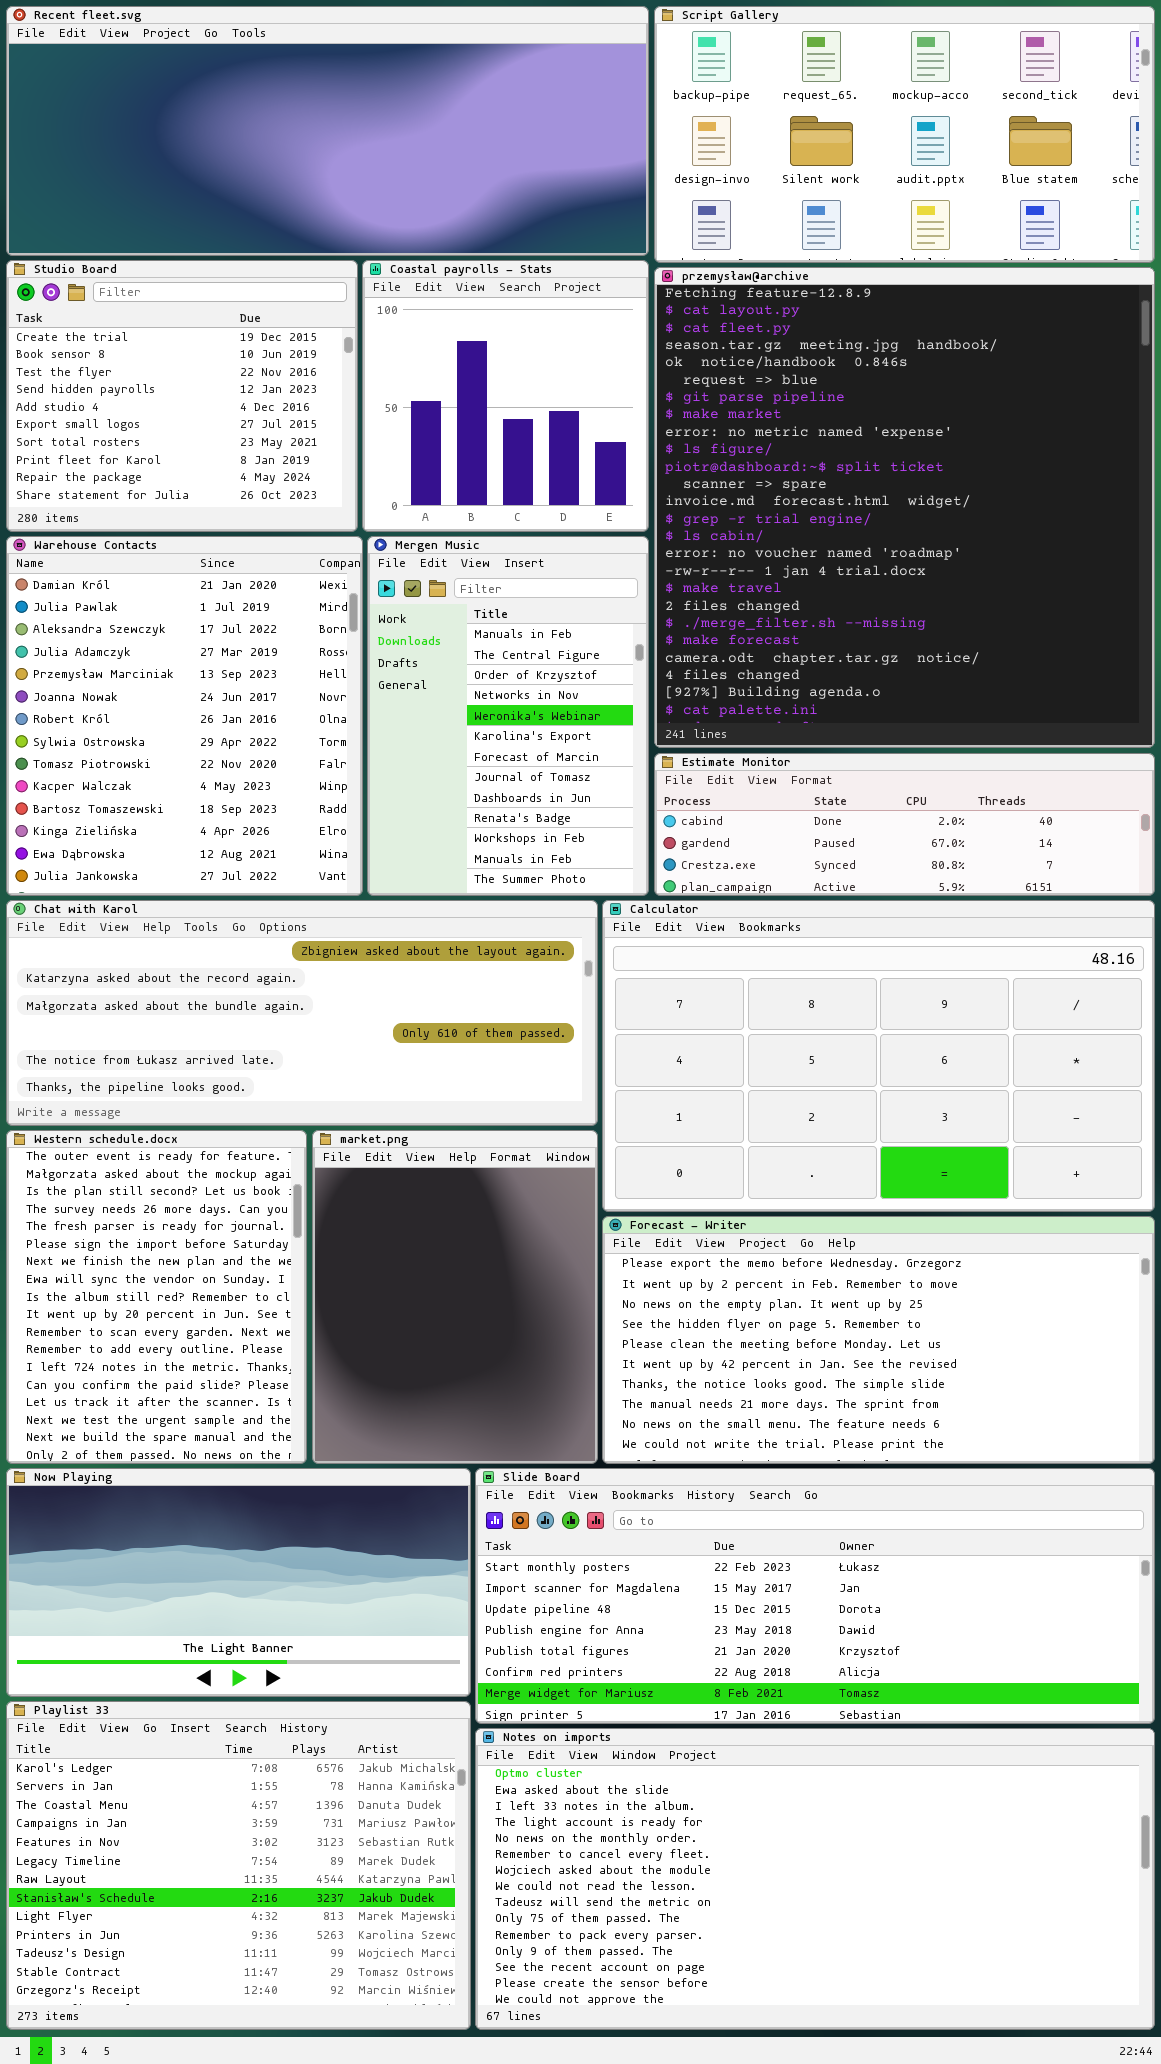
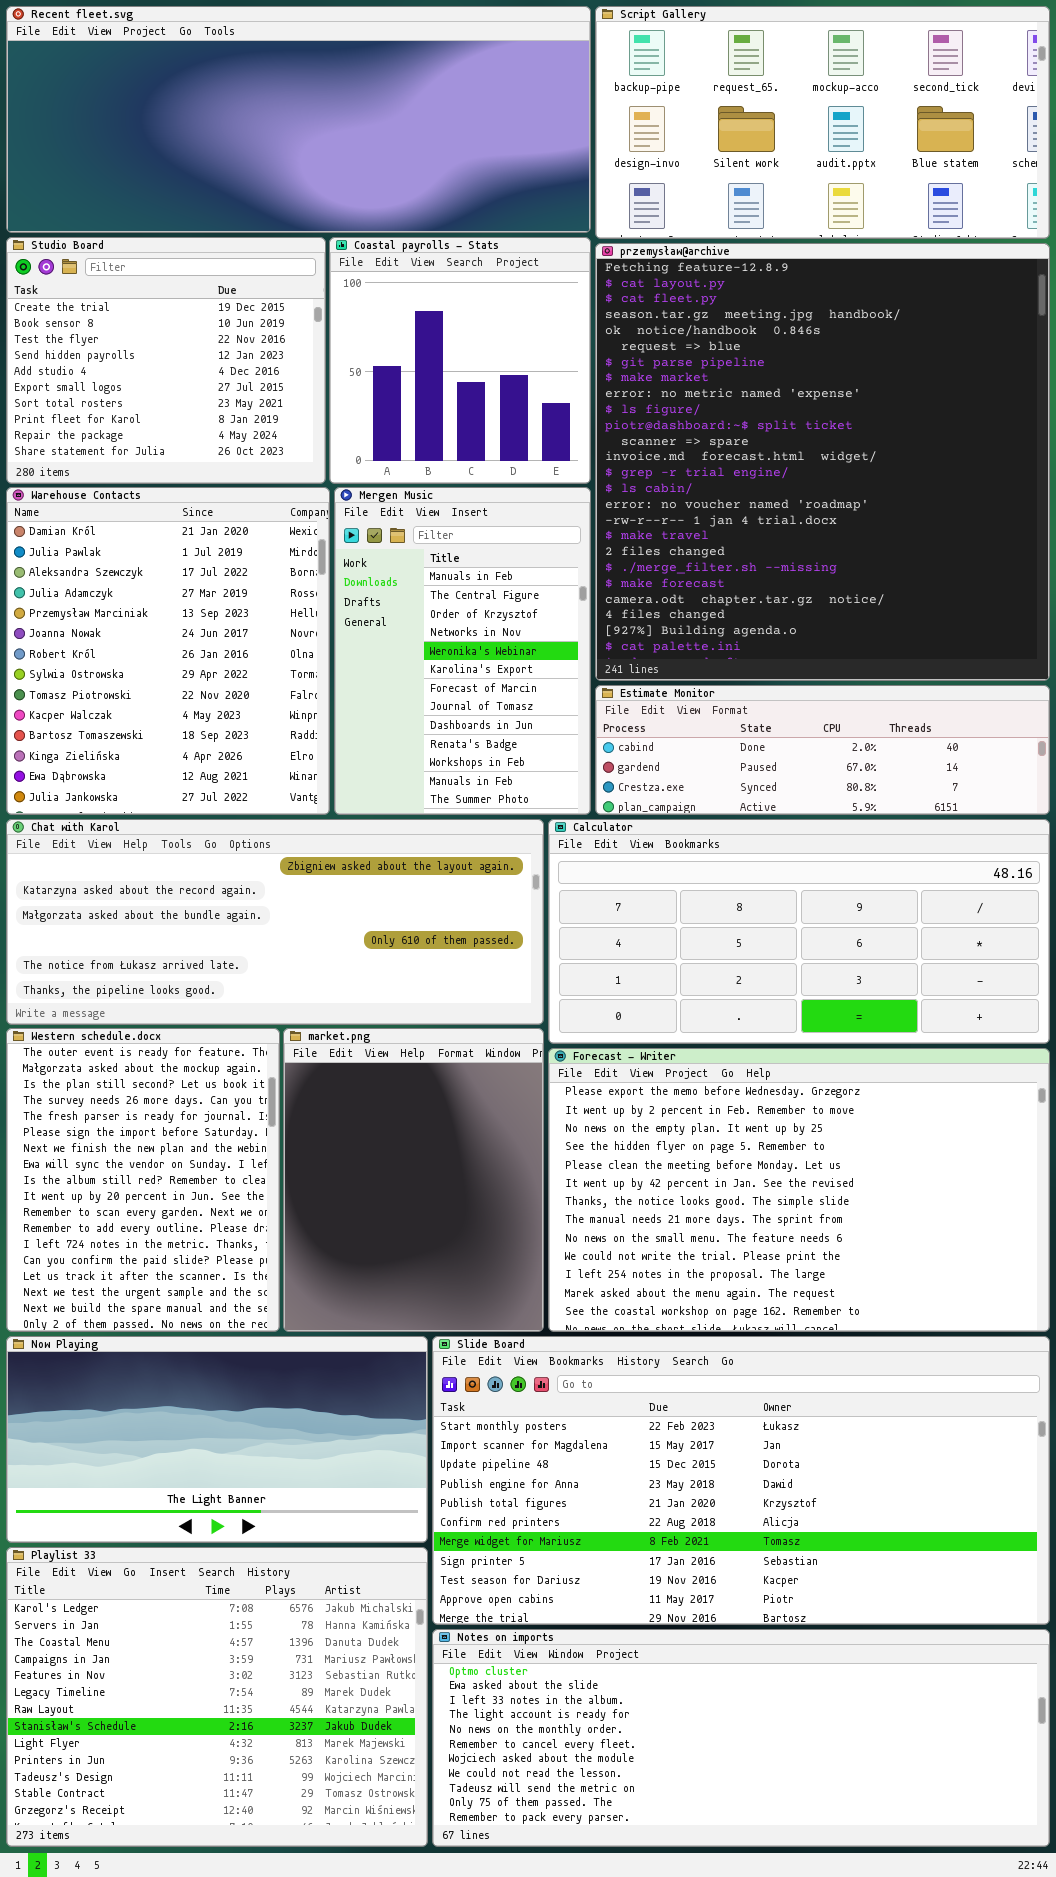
Calculator: [602,900,1155,1212] -> [548,819,1050,1044], resized
Forecast - Writer: [602,1216,1155,1464] -> [548,1048,1050,1332], resized
Slide Board: [475,1468,1155,1724] -> [432,1336,1050,1625], resized
Notes on imports: [475,1728,1155,2030] -> [432,1629,1050,1847], resized

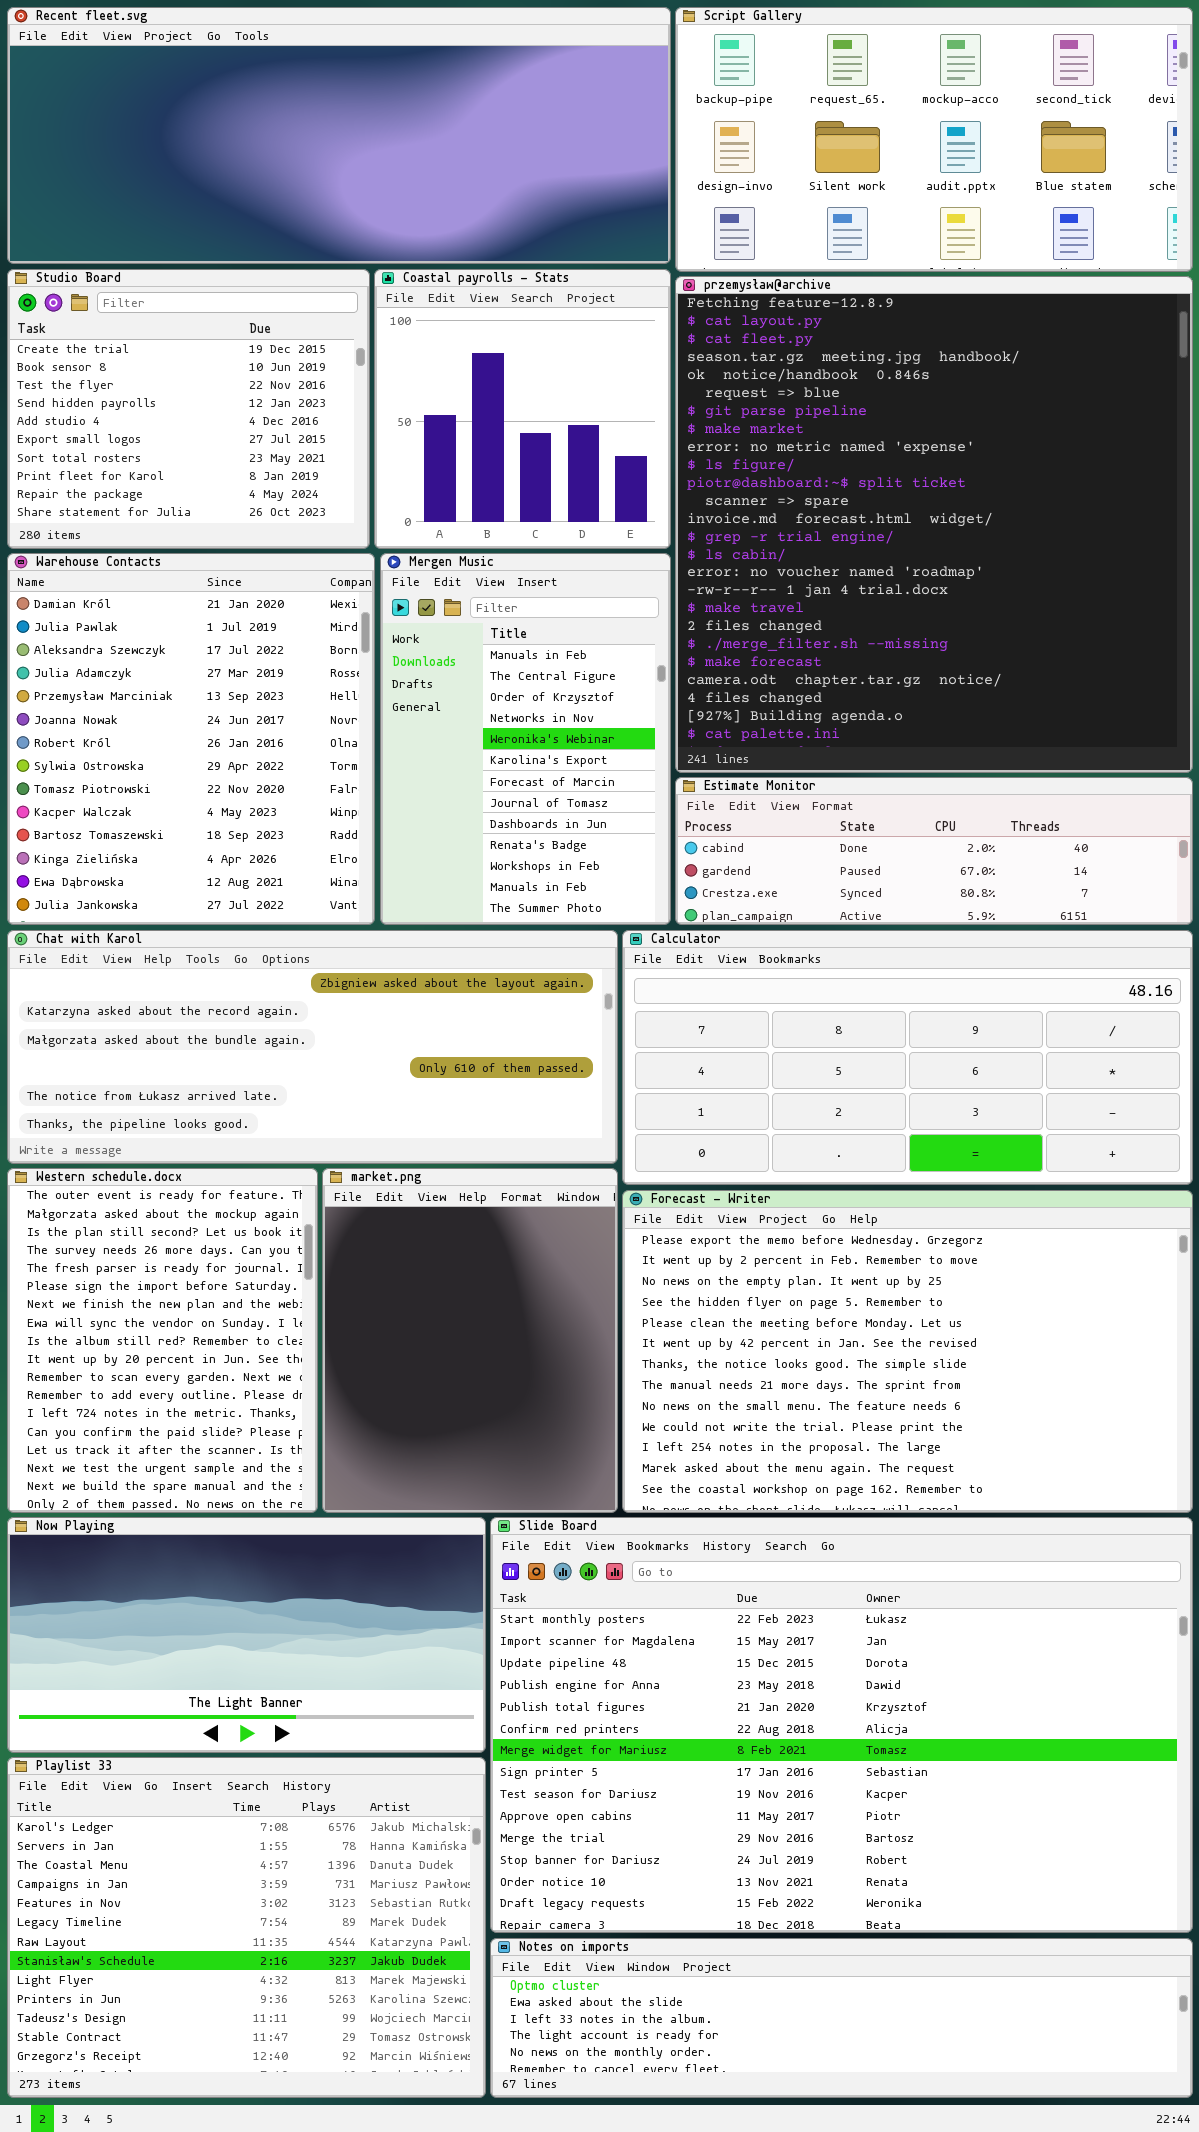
Slide Board: [432,1336,1050,1625] -> [490,1517,1193,1933], resized
Notes on imports: [432,1629,1050,1847] -> [490,1938,1193,2098], resized

